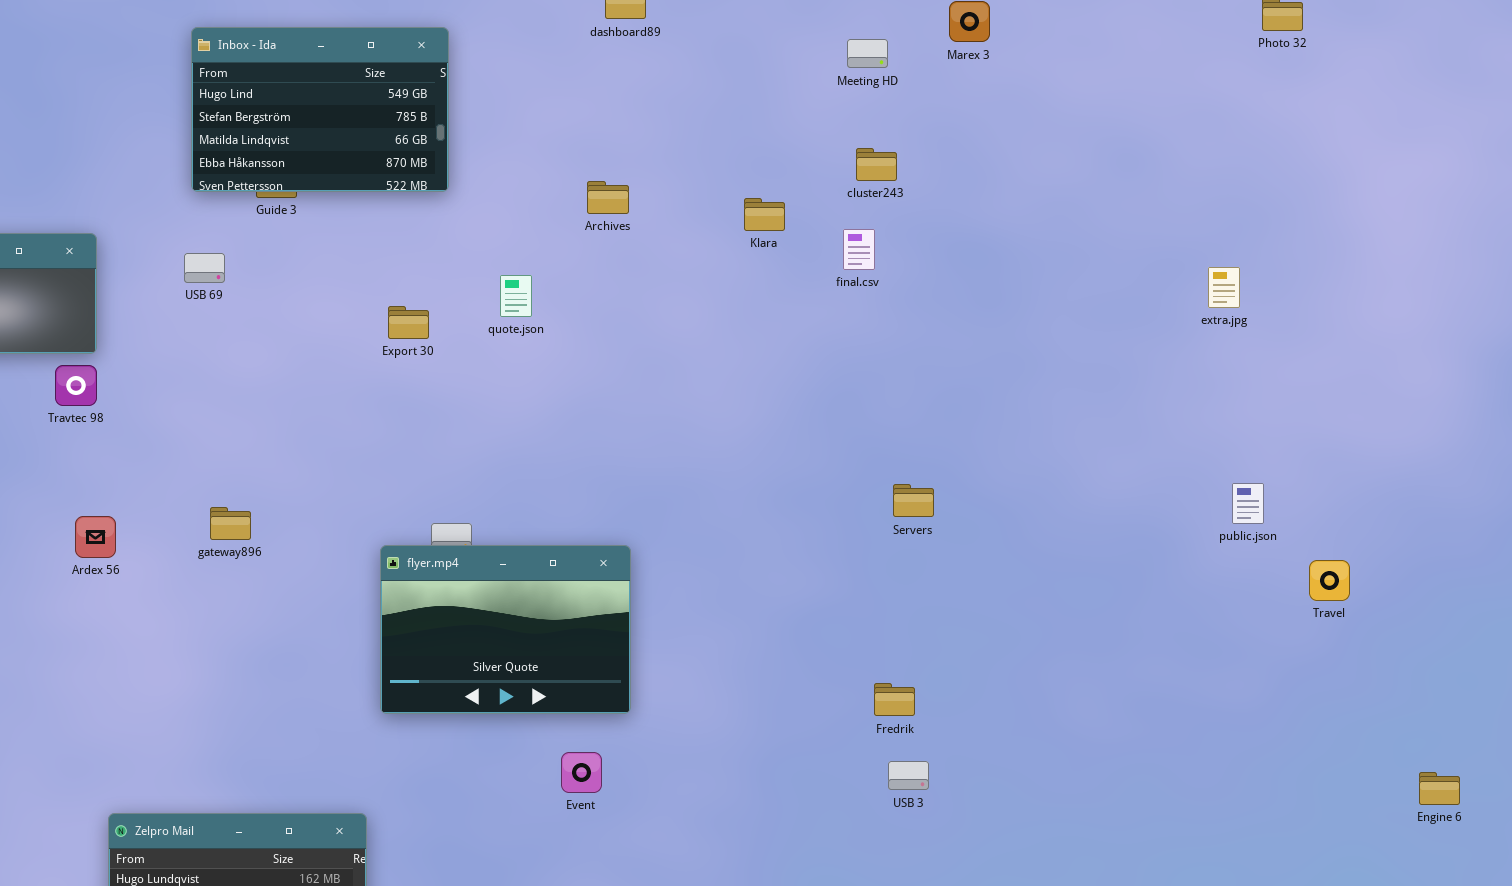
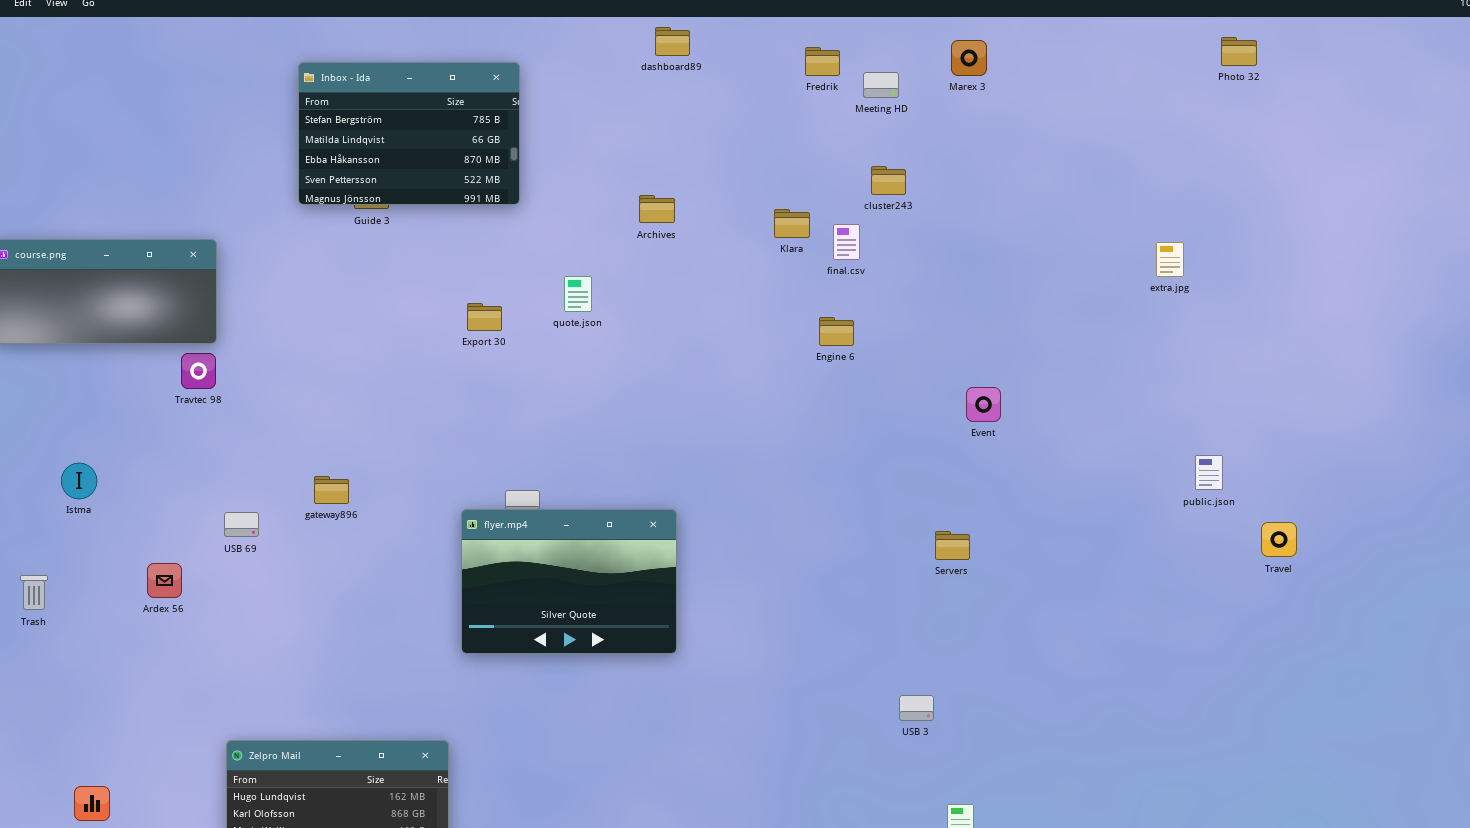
Inbox - Ida: [191,27,449,192] -> [298,62,520,205], scrolled down 1 row
final.csv: [843,229,875,270] -> [833,224,860,260], moved
USB 69: [184,253,225,283] -> [224,512,259,537], moved
extra.jpg: [1208,267,1240,308] -> [1156,242,1184,277], moved
Servers: [893,484,934,517] -> [935,531,970,560], moved
Ardex 56: [75,516,116,558] -> [147,563,182,598], moved
Fredrik: [874,683,915,716] -> [805,47,840,76], moved
Event: [561,752,602,793] -> [966,387,1001,422], moved
Engine 6: [1419,772,1460,805] -> [819,317,854,346], moved

